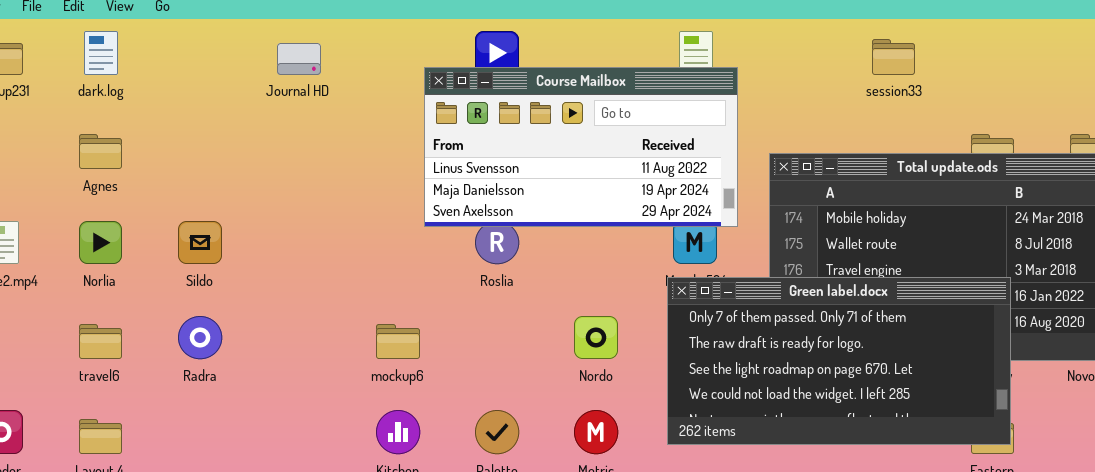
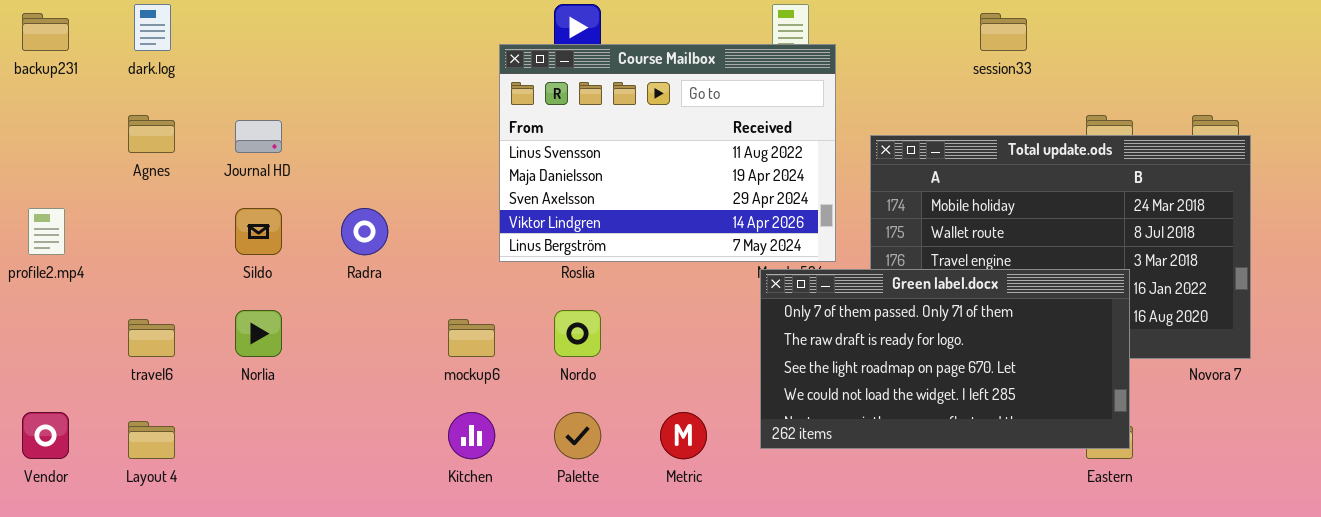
Journal HD: [277,43,321,75] -> [235,120,282,153], moved
Course Mailbox: [424,67,738,227] -> [499,44,836,262], resized
Norlia: [79,221,122,264] -> [235,310,282,357], moved
Radra: [178,316,222,359] -> [341,208,388,255], moved
Nordo: [574,316,618,359] -> [554,310,601,357], moved

